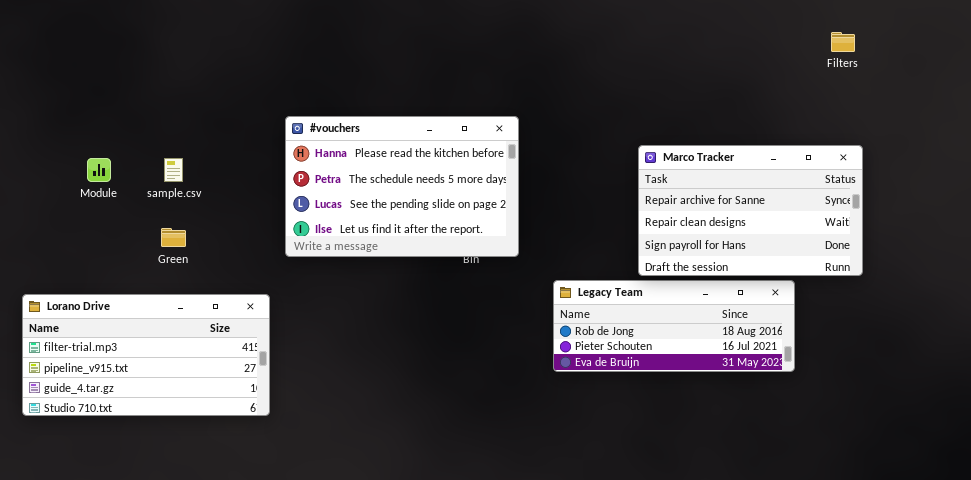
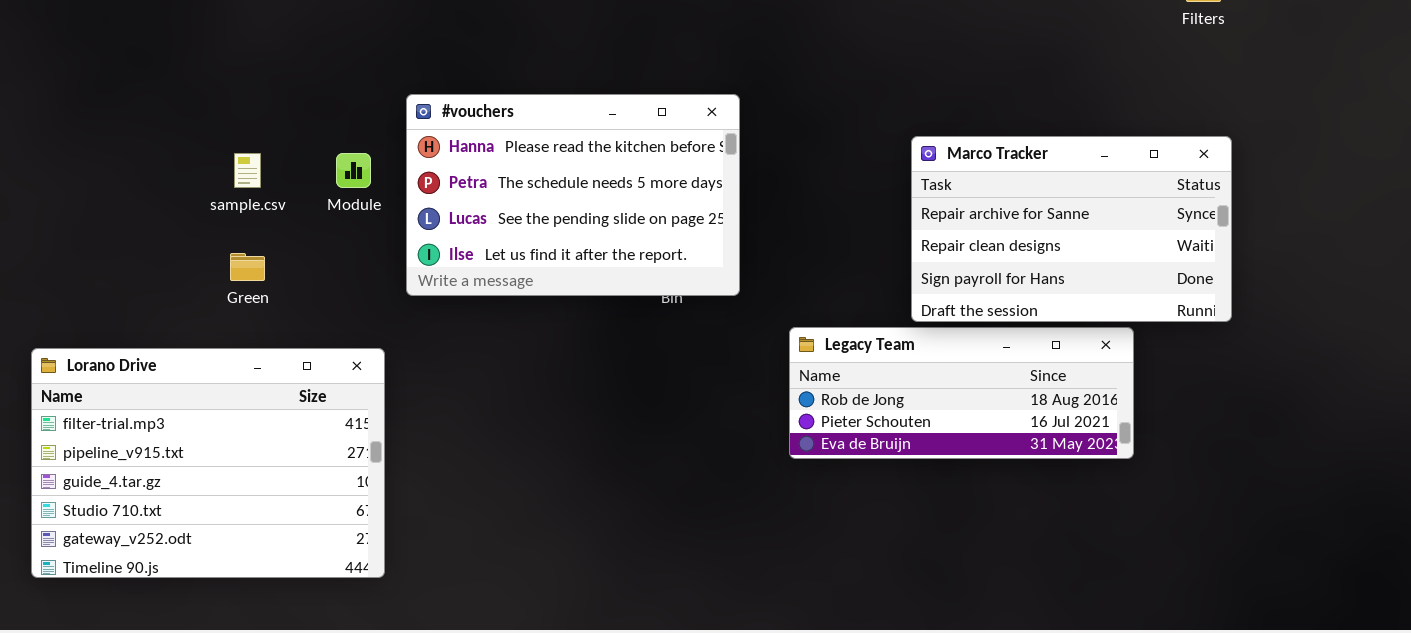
Module: [87,158,111,182] -> [336,153,371,188], moved
Lorano Drive: [22,294,270,416] -> [31,348,385,578], resized

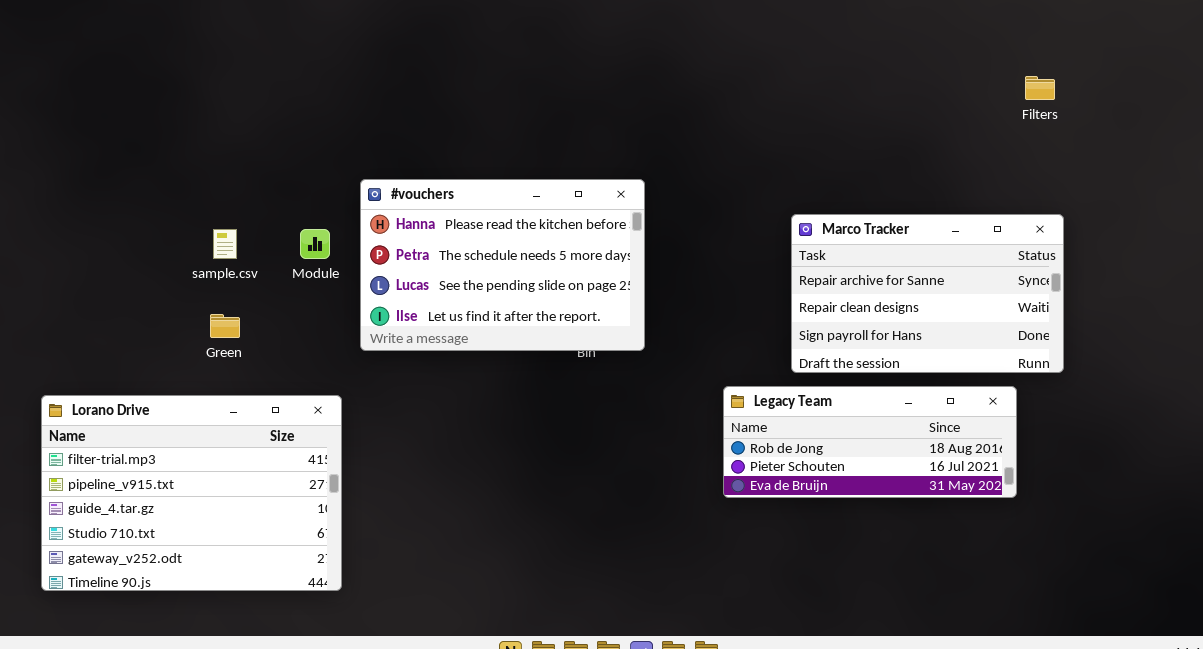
Legacy Team: [789,327,1134,459] -> [723,386,1017,498], moved

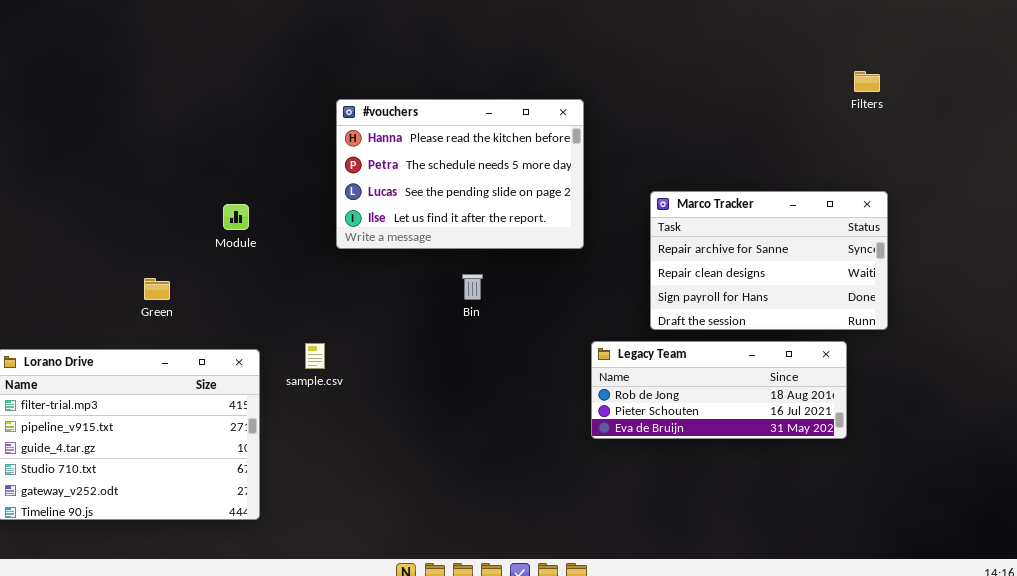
#vouchers: [360,179,645,351] -> [336,99,584,249], moved
sample.csv: [213,229,237,259] -> [305,343,325,369], moved

